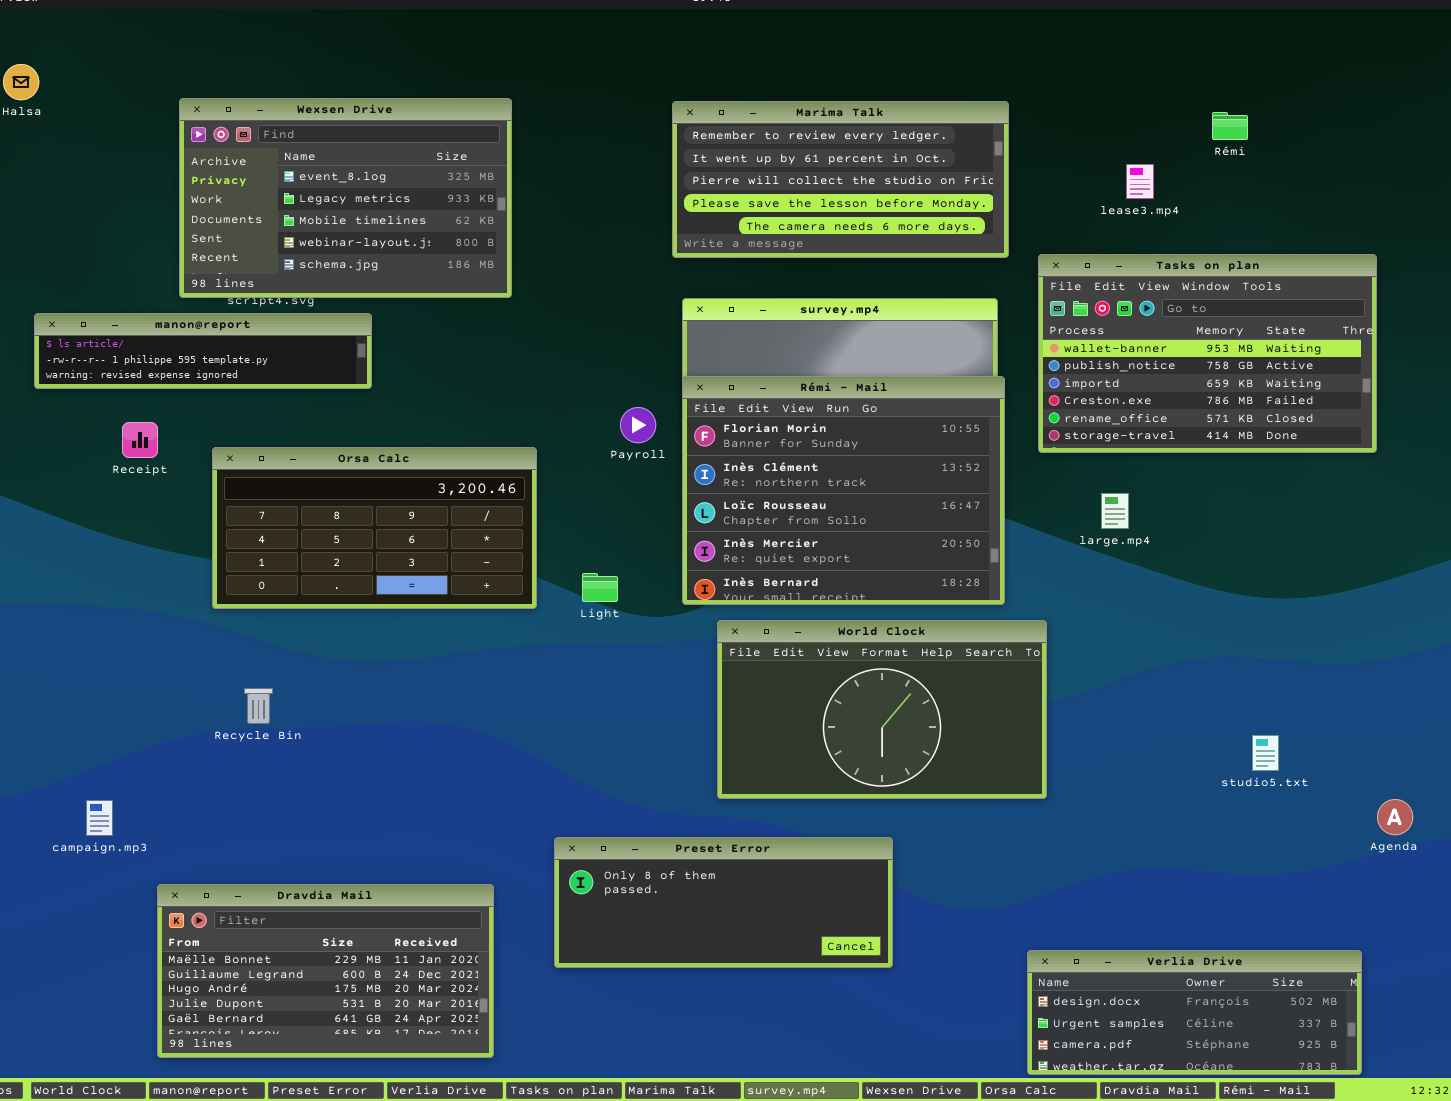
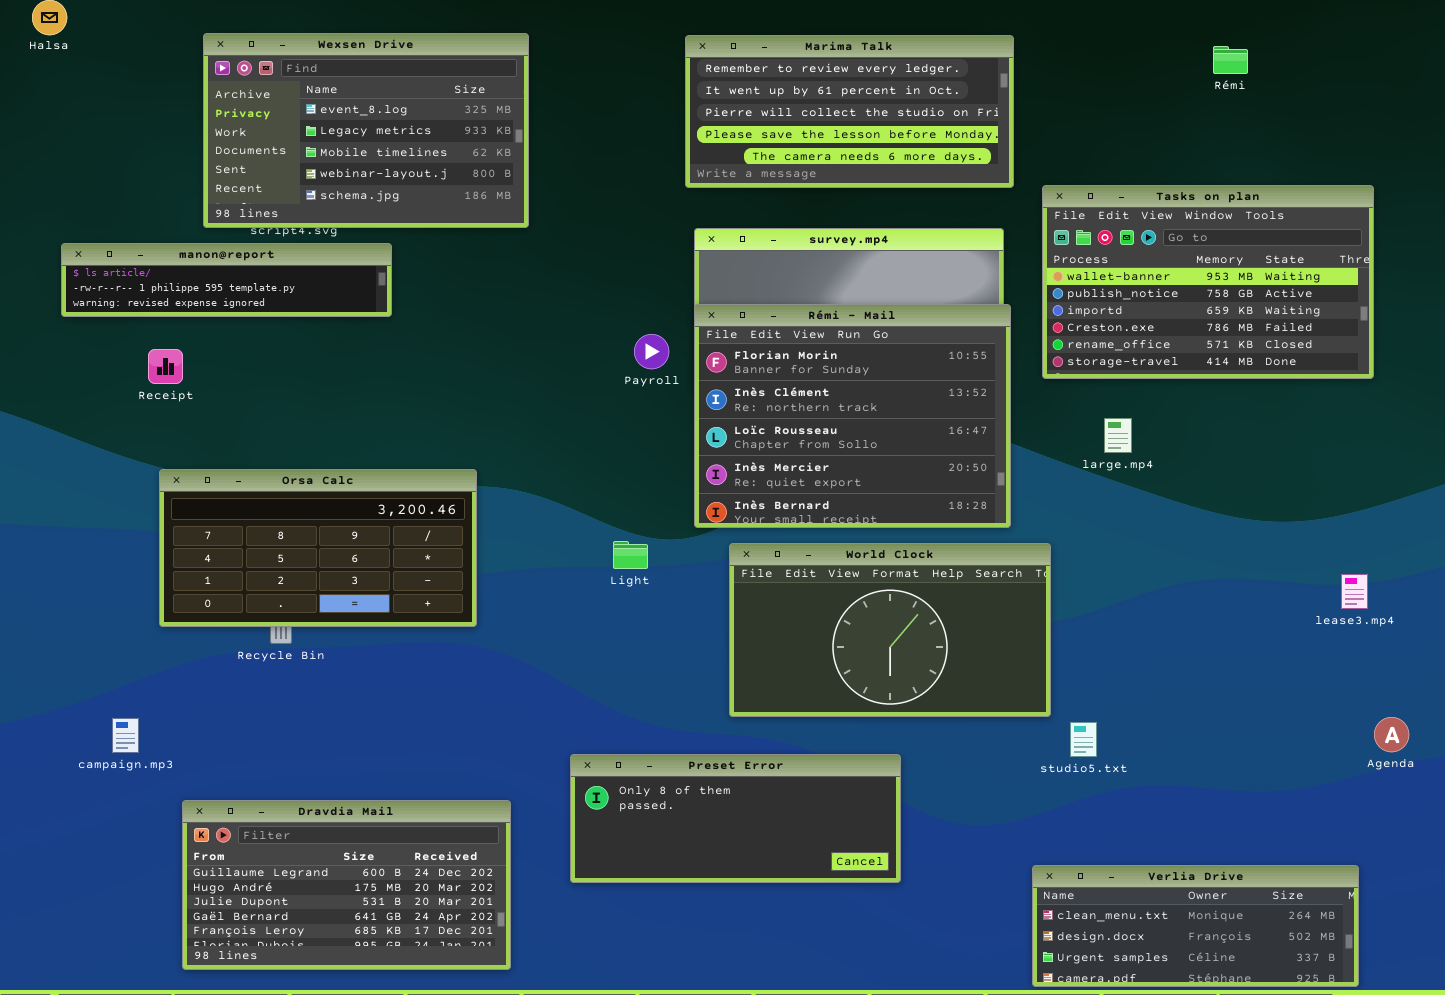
lease3.mp4: [1126,164,1154,199] -> [1341,574,1368,609], moved
Orsa Calc: [212,447,537,609] -> [159,469,477,627], moved
Light: [582,573,618,602] -> [613,541,648,569], moved
studio5.txt: [1252,735,1279,771] -> [1070,722,1097,757], moved
Dravdia Mail: [157,884,494,1058] -> [182,800,511,970], scrolled down 1 row
Verlia Drive: [1027,950,1362,1075] -> [1032,865,1359,987], scrolled up 1 row

